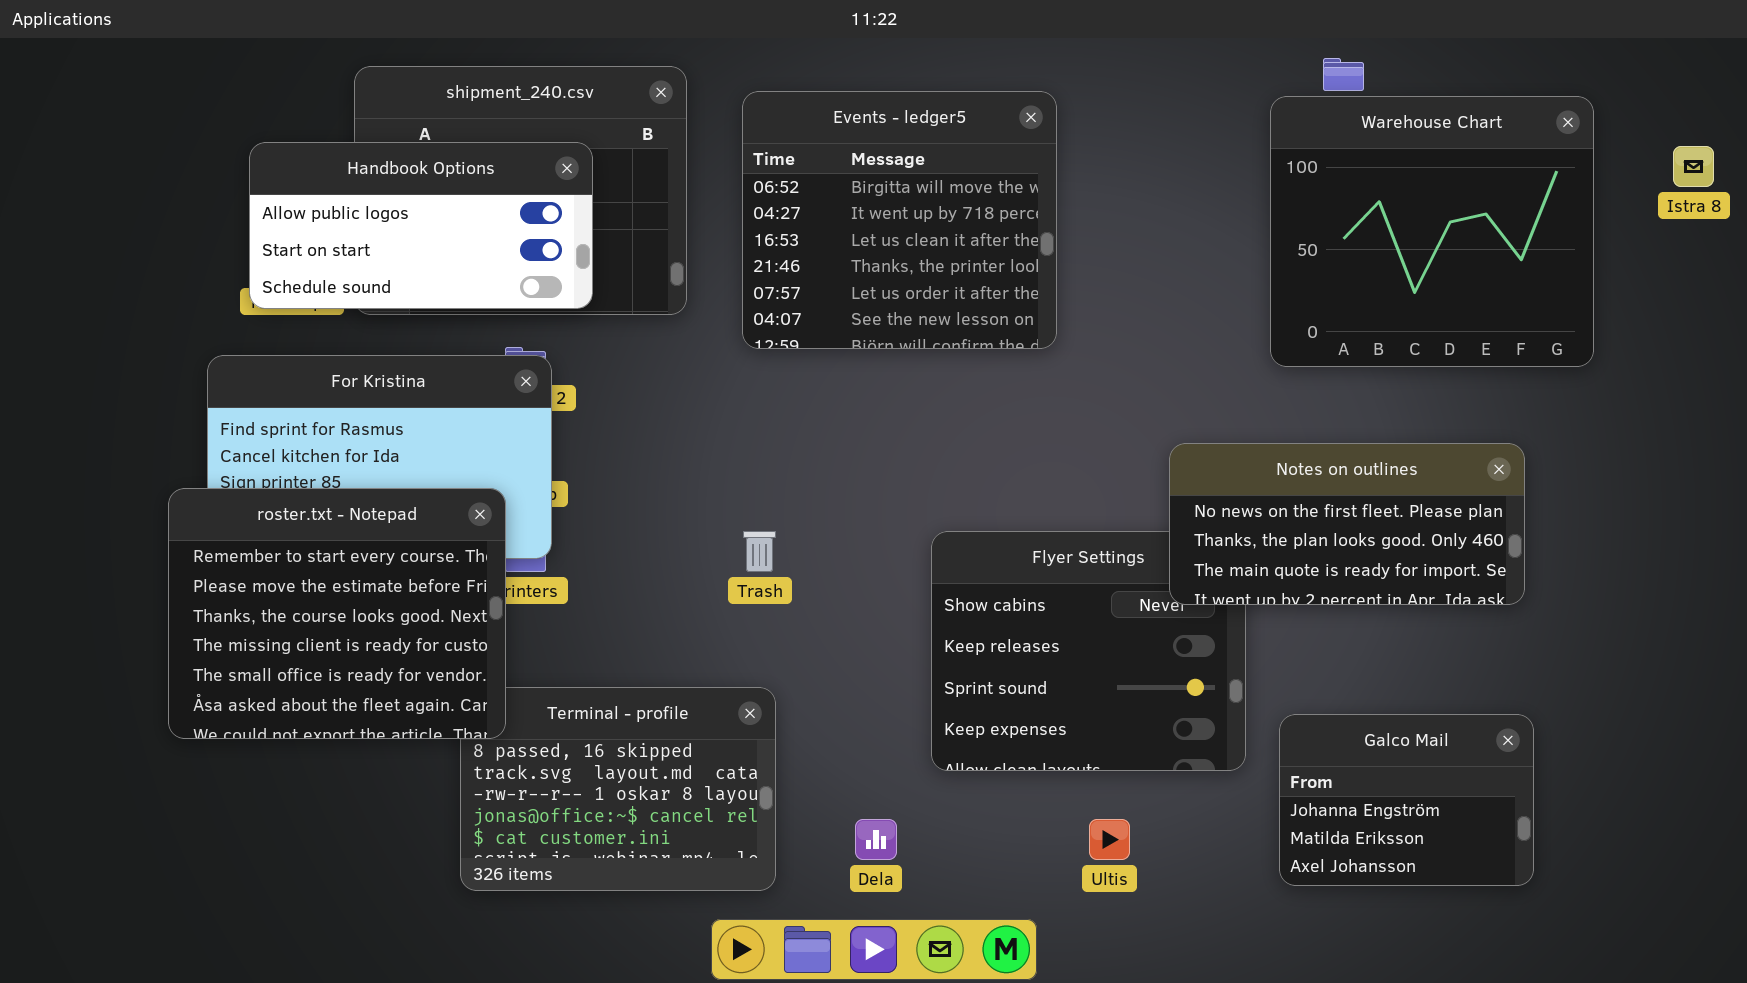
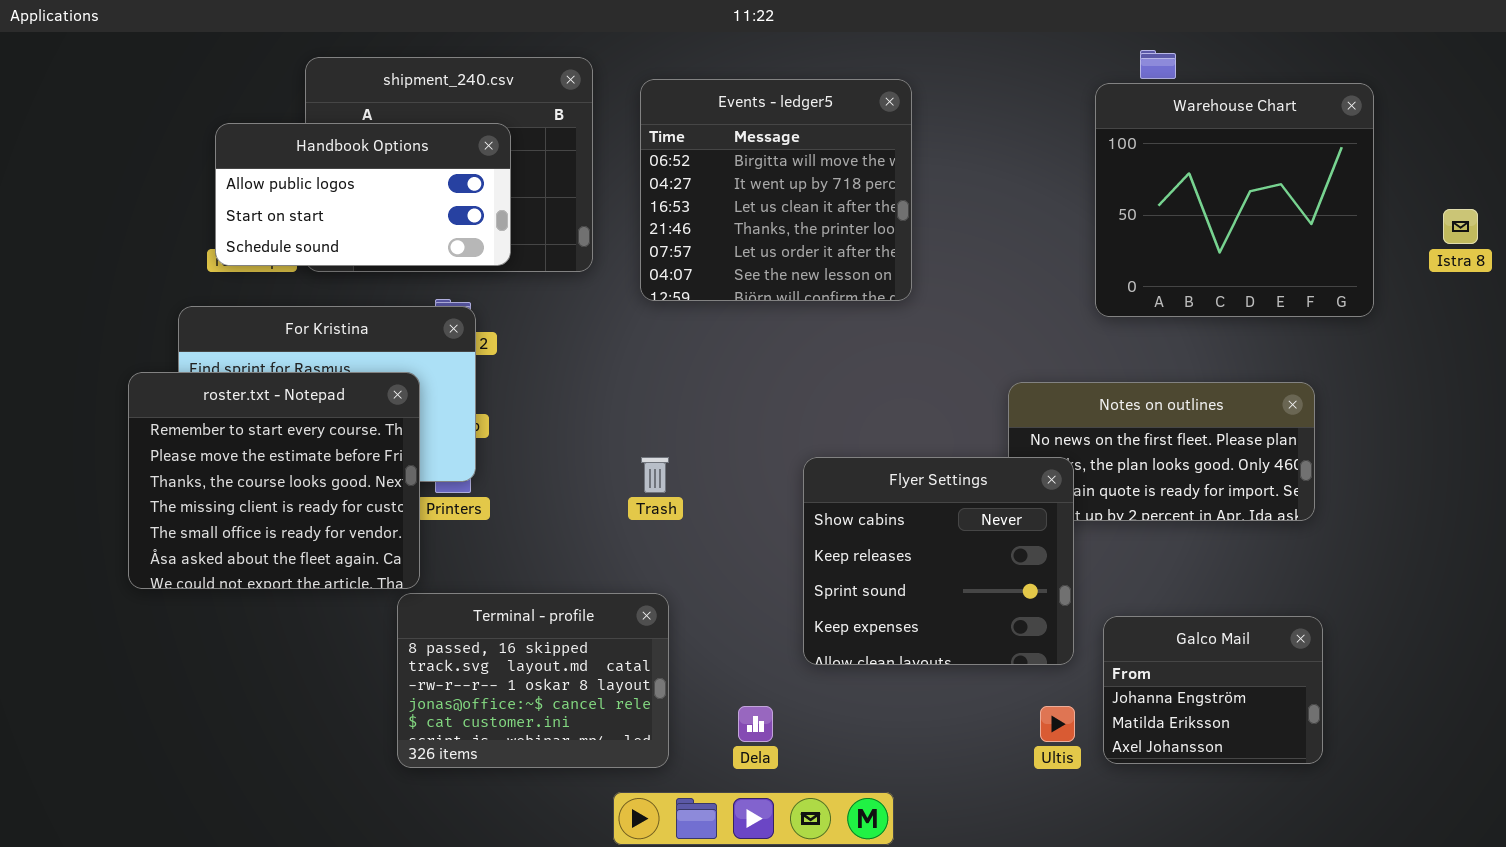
Istra 8: [1673,146,1714,187] -> [1443,209,1478,244], moved
roster.txt - Notepad: [168,488,506,739] -> [128,372,420,589], moved
Flyer Settings: [931,531,1246,771] -> [803,457,1074,665], raised
Ultis: [1089,819,1130,860] -> [1040,706,1075,742], moved

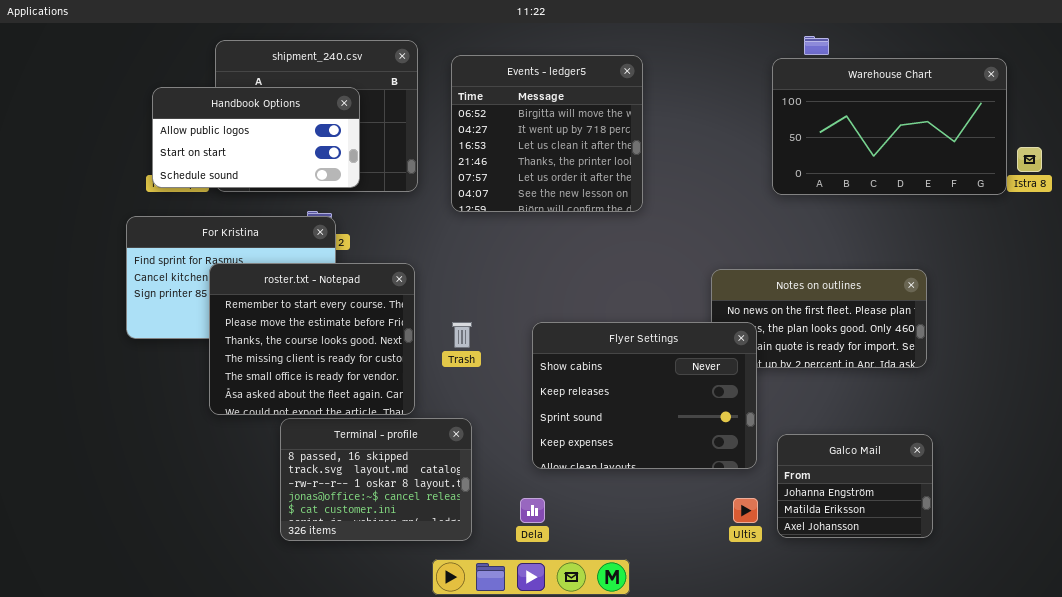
Warehouse Chart: [1095,83,1374,317] -> [772,58,1007,195], resized
roster.txt - Notepad: [128,372,420,589] -> [209,263,415,415], moved
Flyer Settings: [803,457,1074,665] -> [532,322,757,469], resized

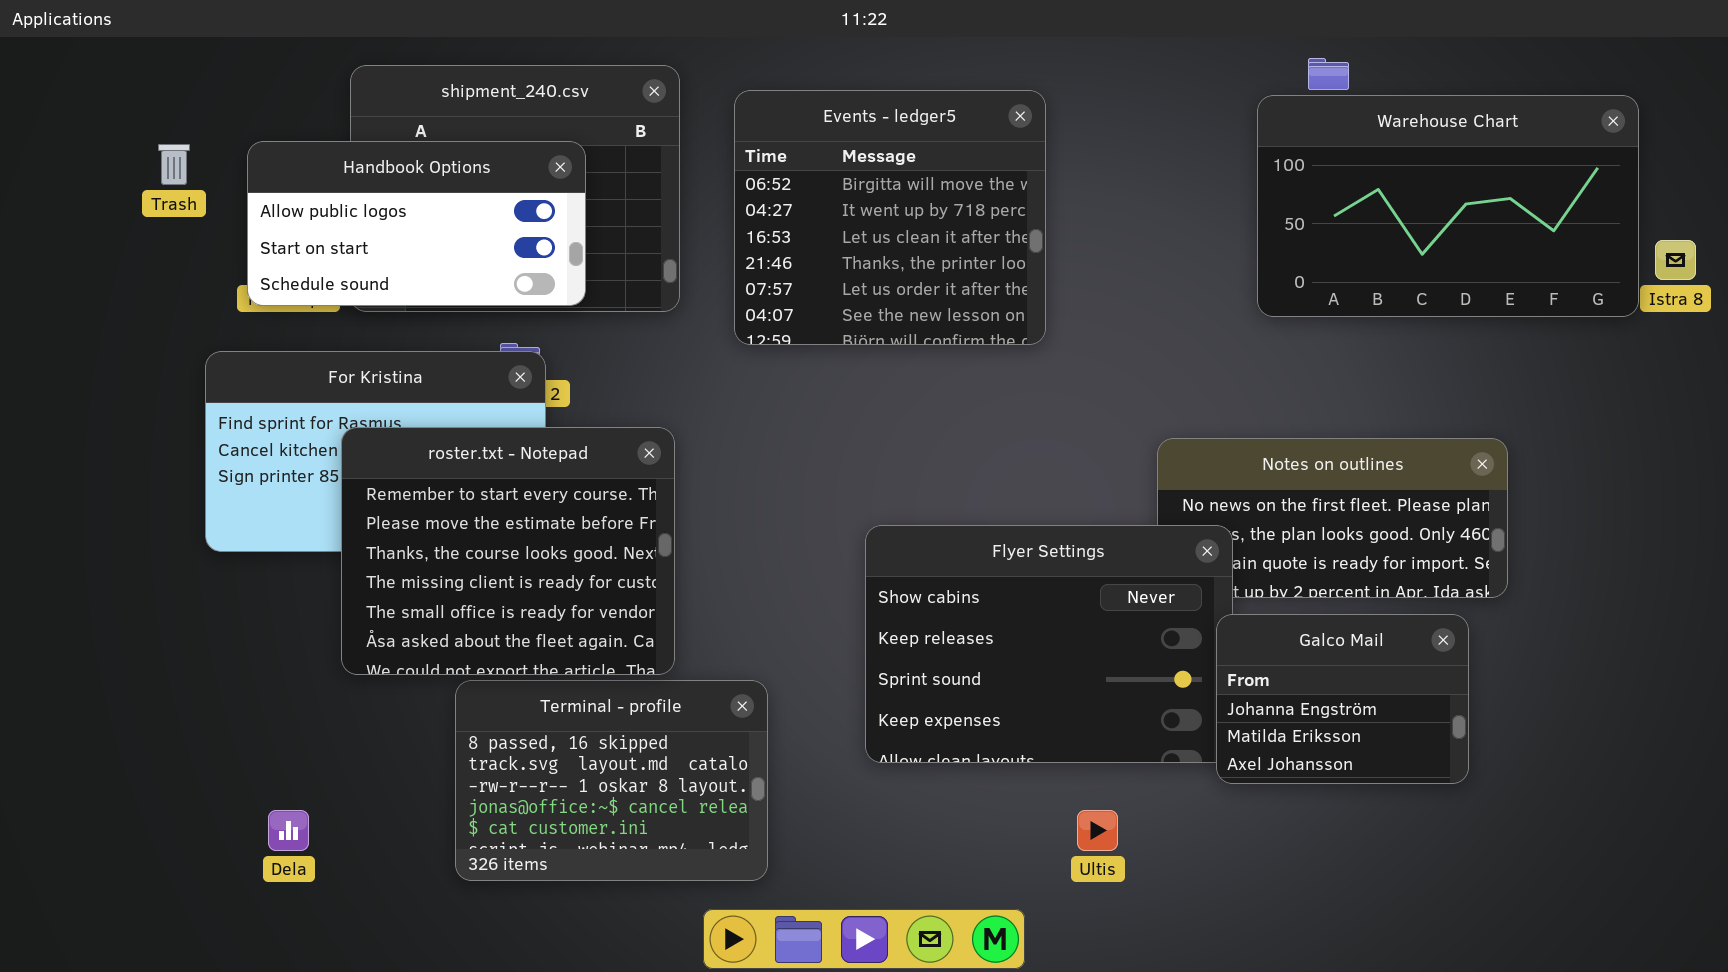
Trash: [452,322,472,348] -> [158,144,190,185], moved
Galco Mail: [777,434,933,538] -> [1216,614,1469,784], moved
Dela: [520,498,545,523] -> [268,810,309,851], moved
Ultis: [733,498,758,523] -> [1077,810,1118,851], moved

